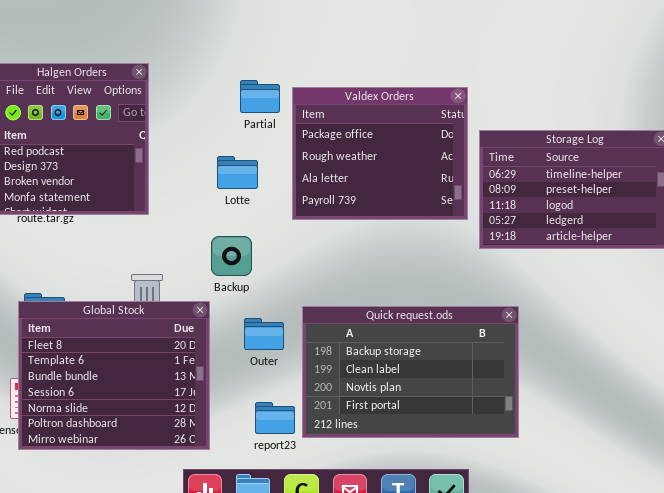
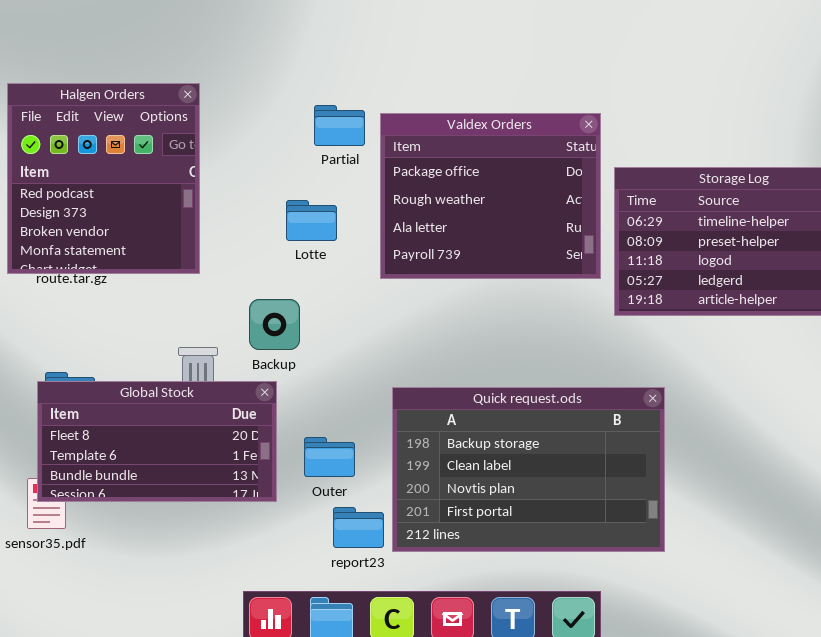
Backup: [211,236,252,276] -> [249,299,300,350], moved
Global Stock: [18,301,210,450] -> [37,381,277,502], resized
Outer: [244,318,284,350] -> [304,437,355,477], moved

